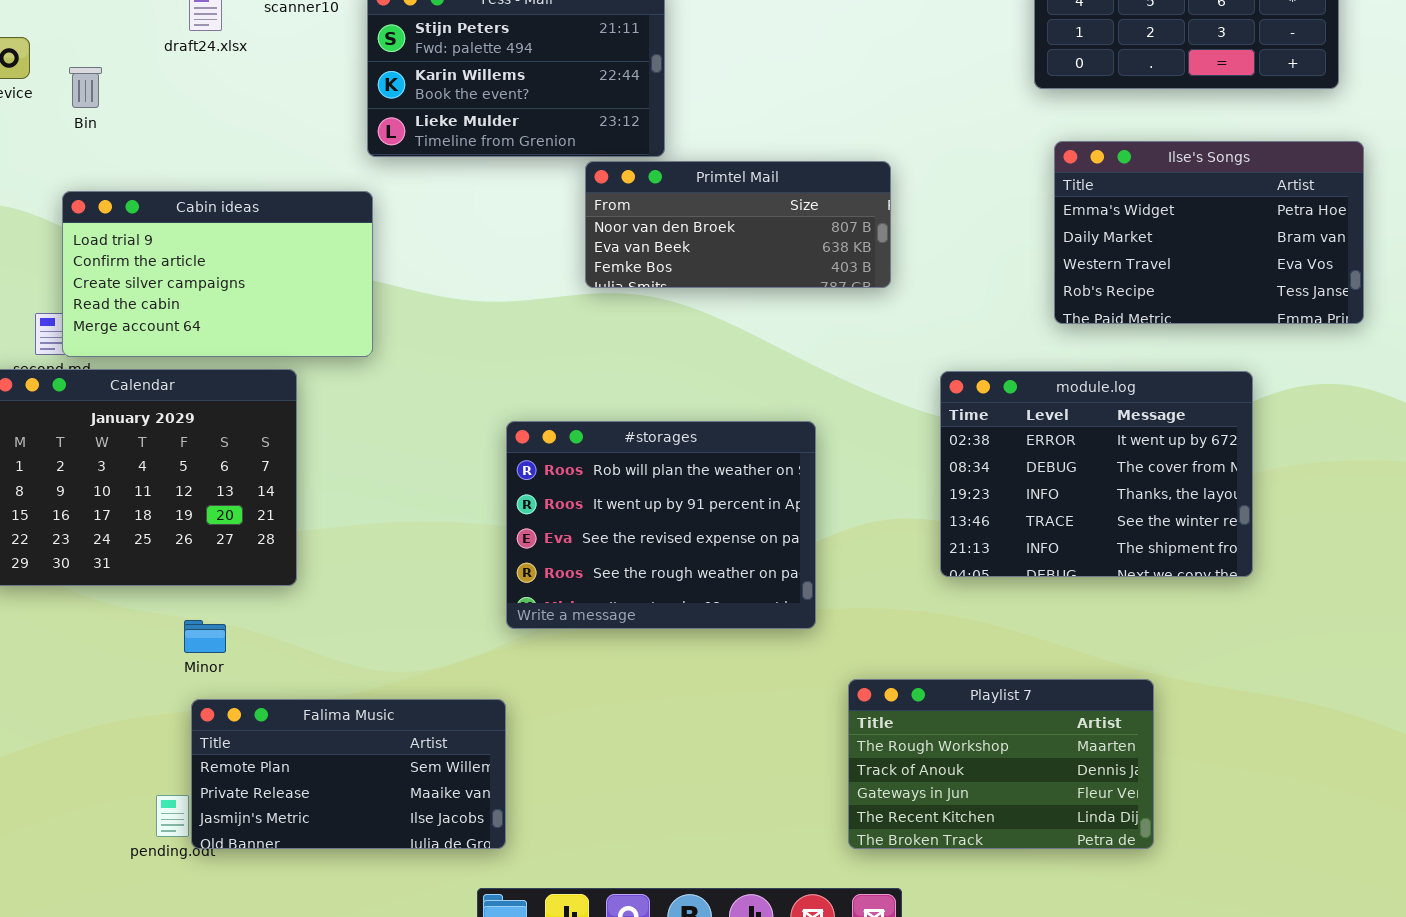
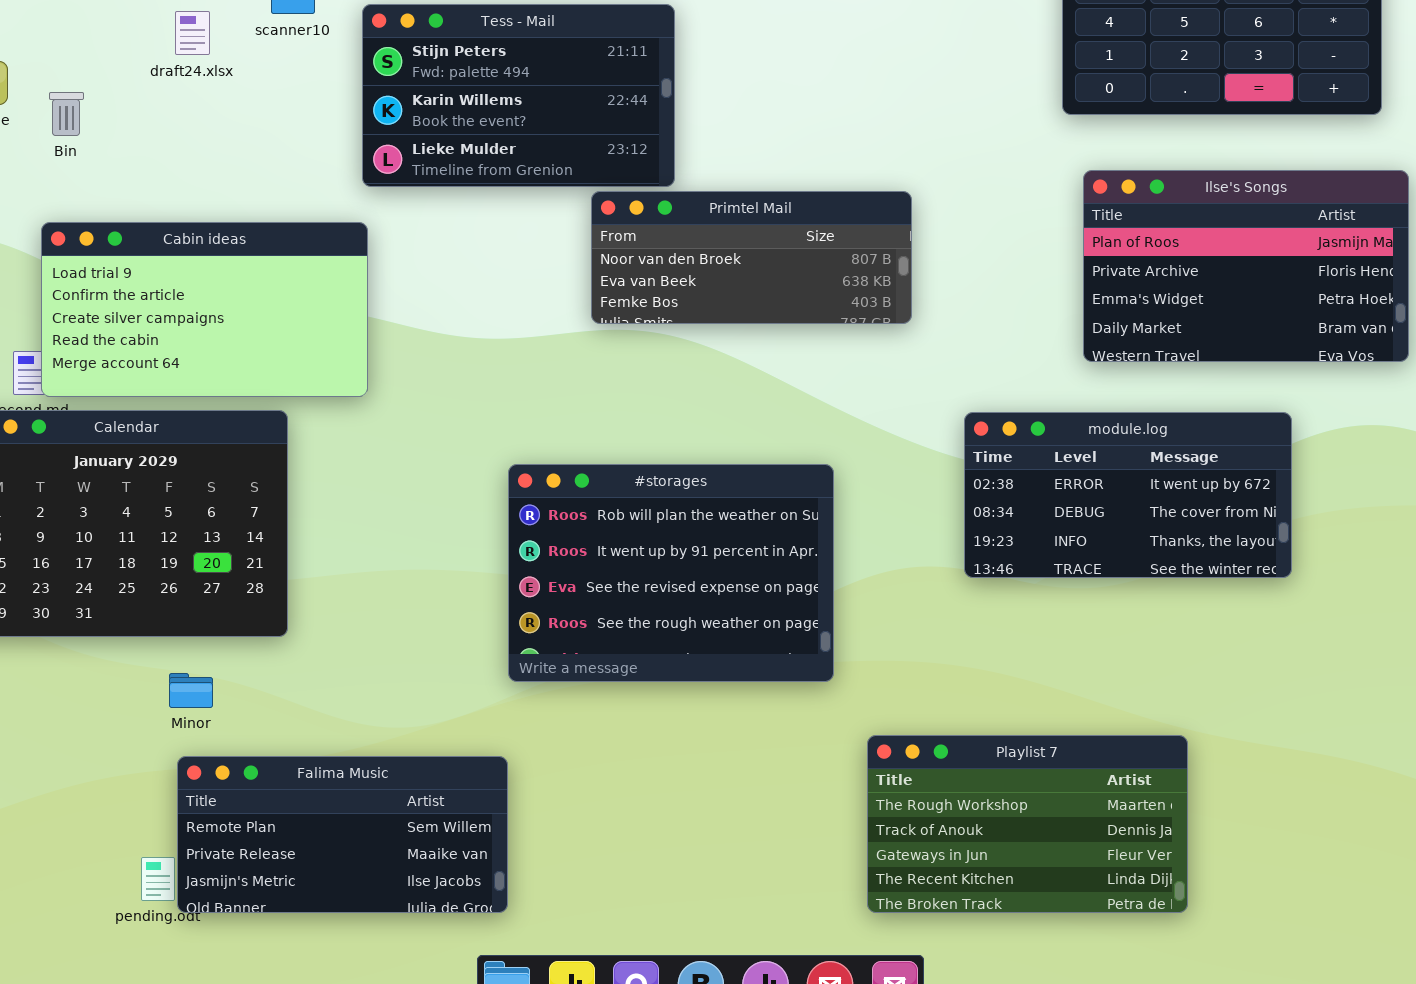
Ilse's Songs: [1054,141,1364,324] -> [1083,170,1409,362], scrolled up 2 rows
module.log: [940,371,1253,577] -> [964,412,1292,578], resized

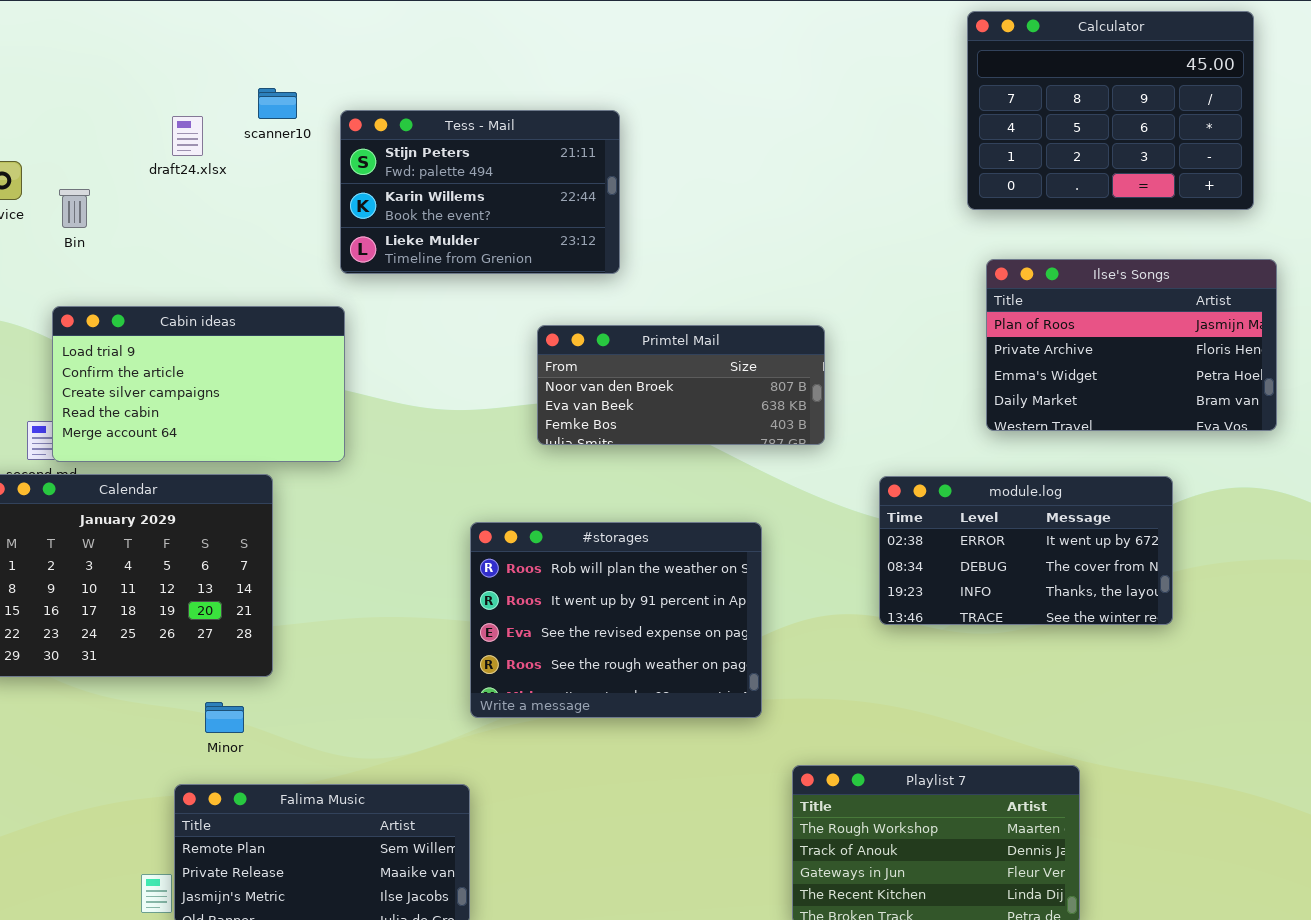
Primtel Mail: [591,191,912,324] -> [537,325,825,445], moved
Minor: [169,673,213,708] -> [205,702,244,733], moved

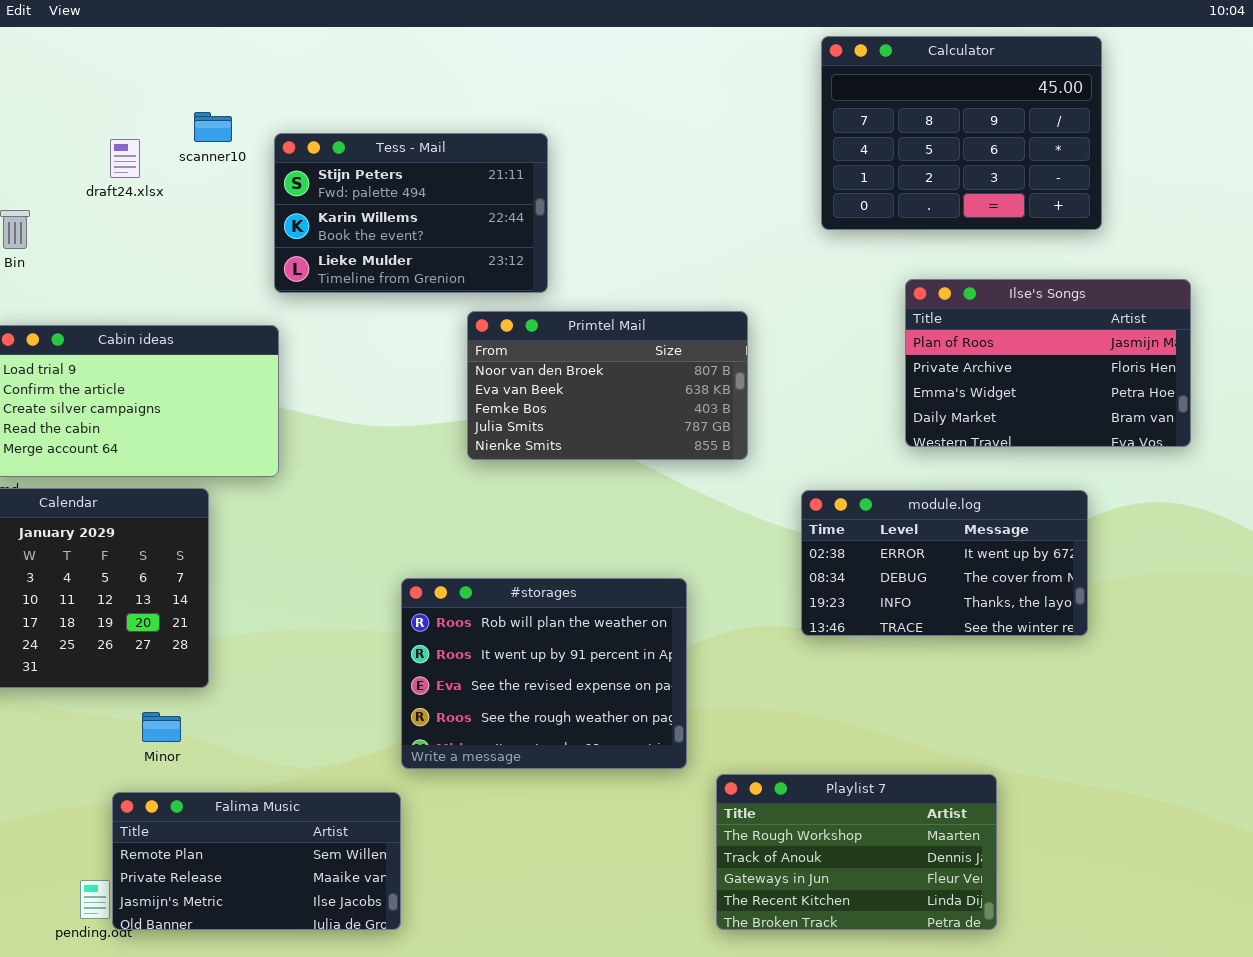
Calculator: [967,11,1254,210] -> [821,36,1102,230], moved
Primtel Mail: [537,325,825,445] -> [467,311,748,460], resized
#storages: [470,522,762,718] -> [401,578,687,769], moved

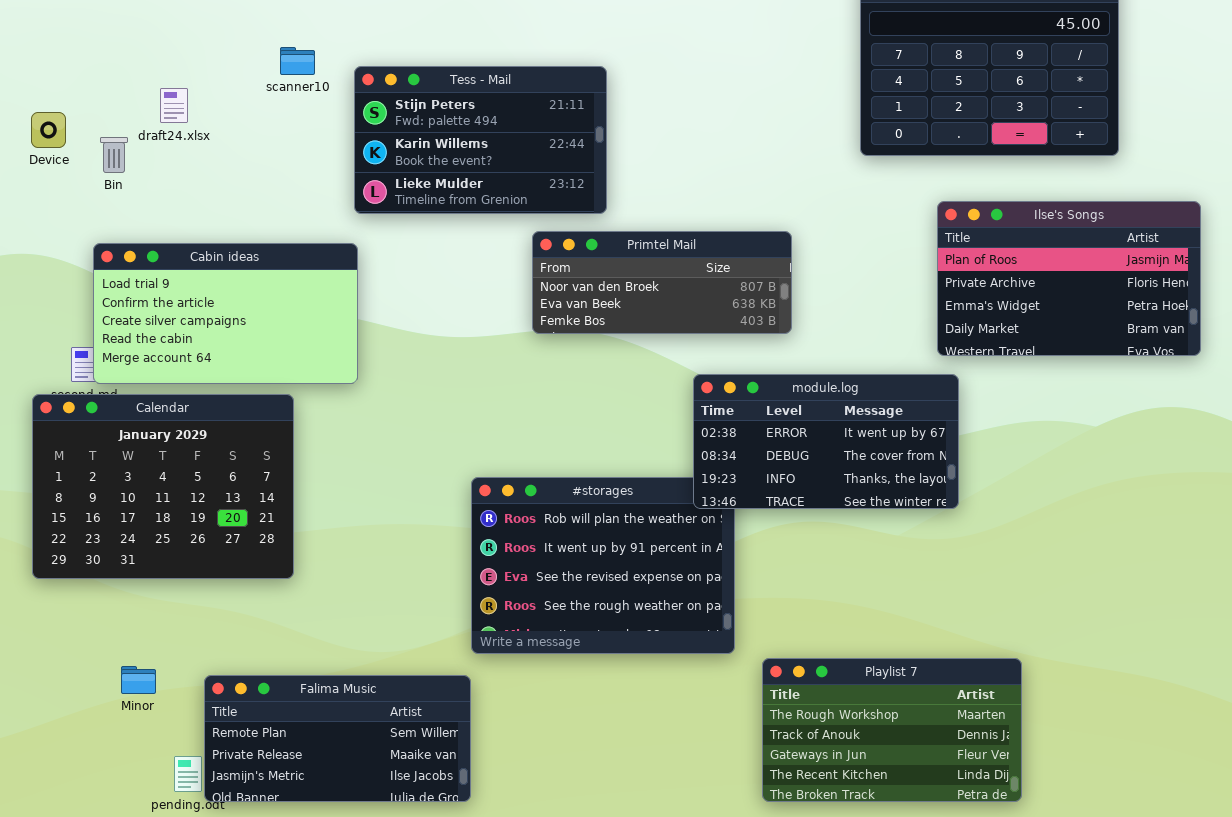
draft24.xlsx: [110,139,140,178] -> [160,88,188,123], moved
Primtel Mail: [467,311,748,460] -> [532,231,792,334], resized
module.log: [801,490,1088,636] -> [693,374,959,509], moved
Minor: [142,712,181,742] -> [121,666,156,694], moved

